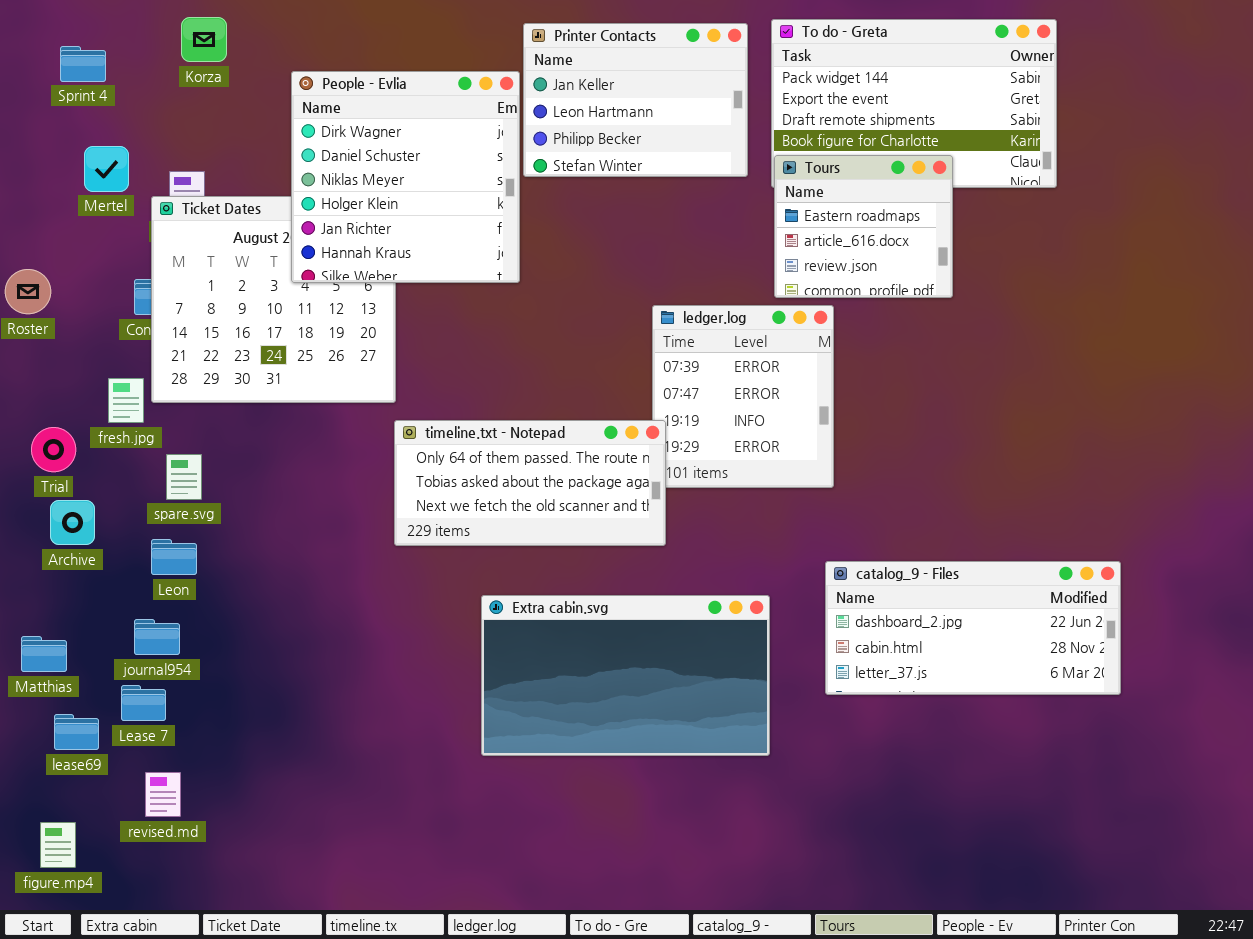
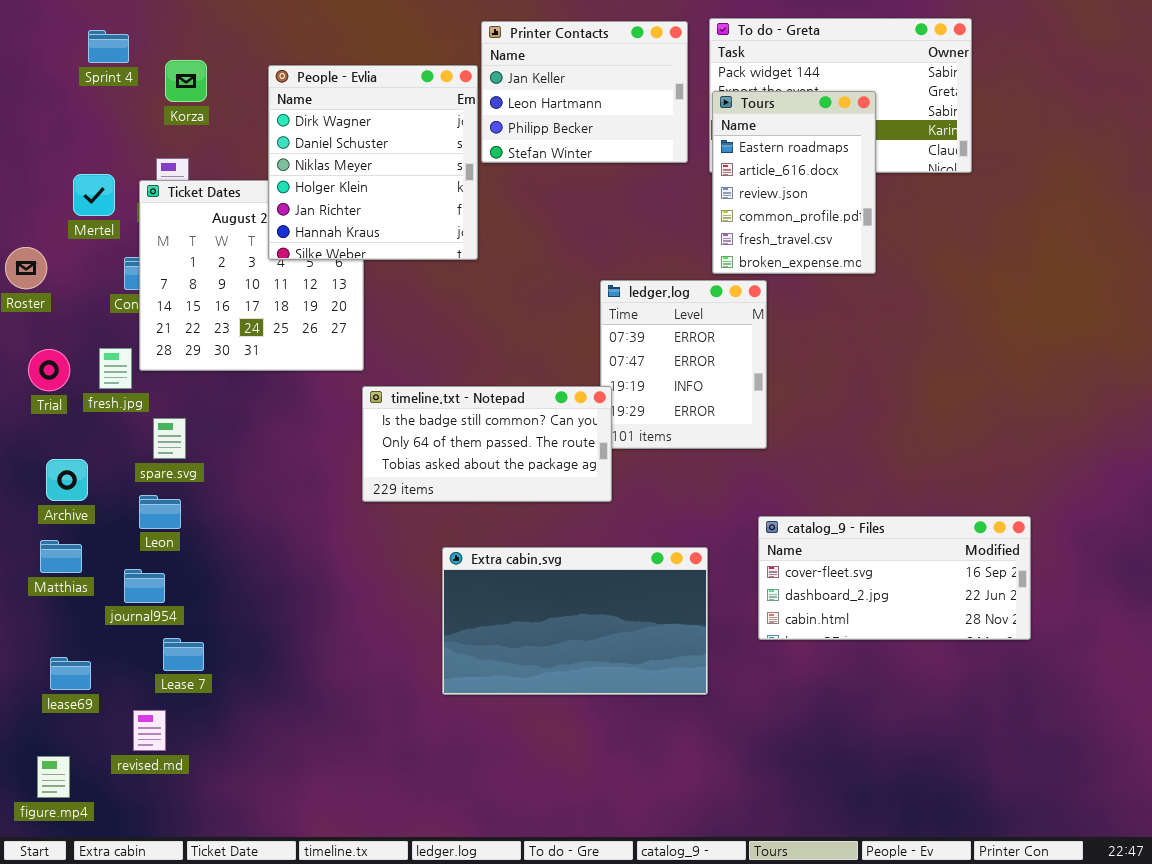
Korza: [181,17,227,62] -> [165,60,207,102], moved
Sprint 4: [60,46,106,82] -> [88,30,129,63], moved
Mertel: [84,146,129,192] -> [73,174,115,216], moved
Tours: [774,155,953,298] -> [712,91,876,274], resized
timeline.txt - Notepad: [394,420,666,546] -> [362,386,612,502], scrolled up 1 row
Trial: [31,427,76,472] -> [28,349,70,391], moved
catalog_9 - Files: [825,561,1121,695] -> [758,516,1031,640], scrolled up 1 row
Matthias: [21,636,67,672] -> [40,540,82,573], moved
Lease 7: [121,685,166,721] -> [163,638,204,671], moved

